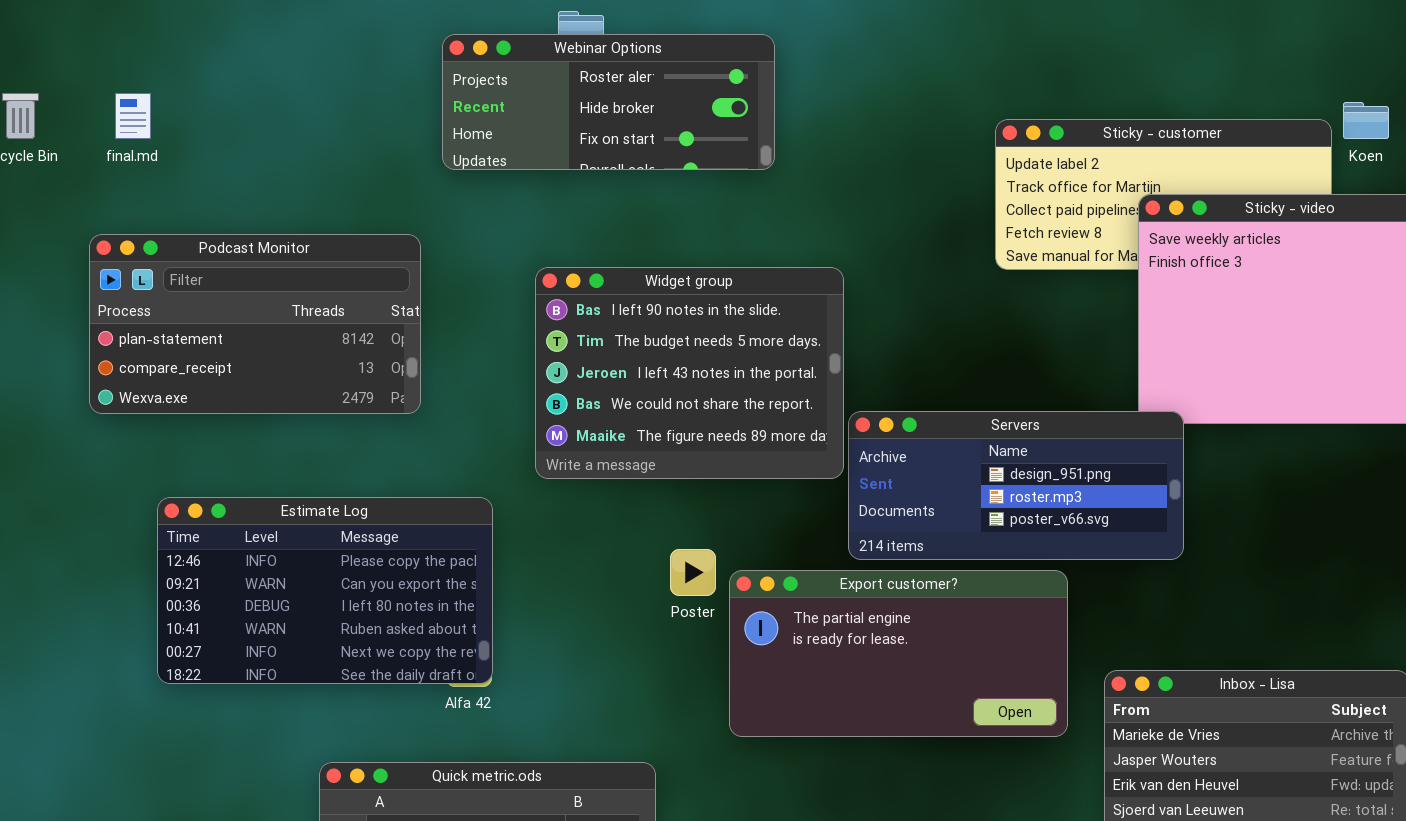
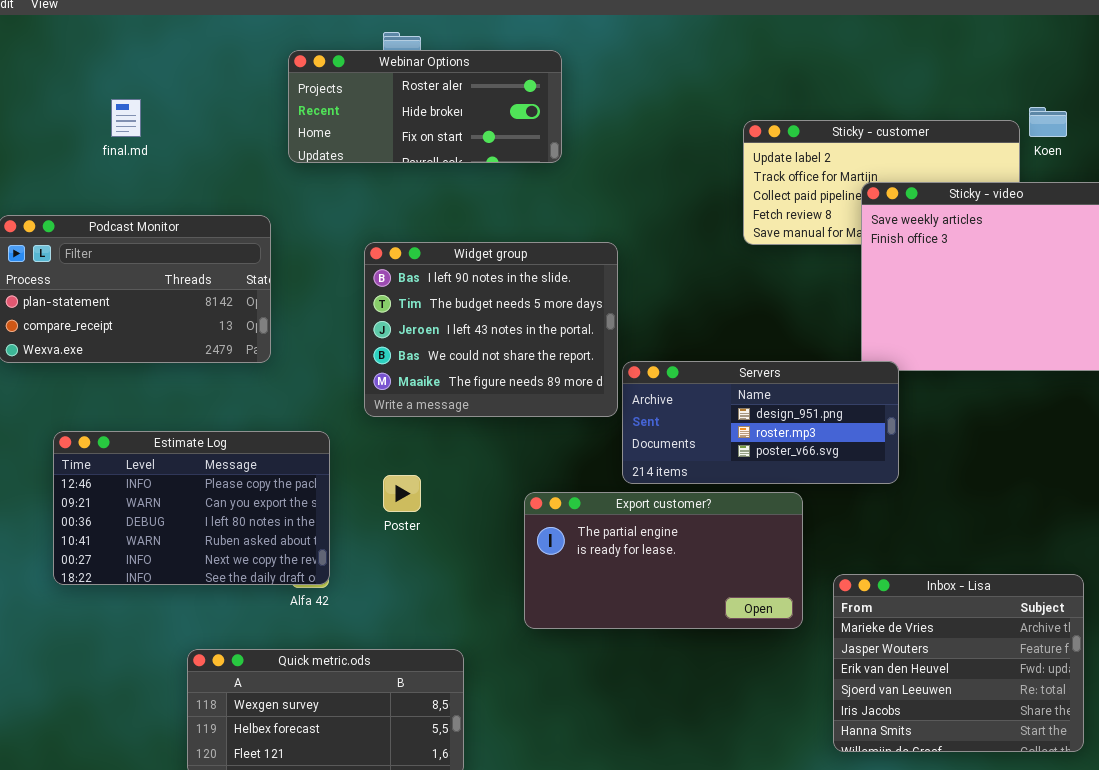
final.md: [115,93,151,139] -> [111,99,141,137], moved
Poster: [670,549,716,596] -> [383,475,421,512], moved

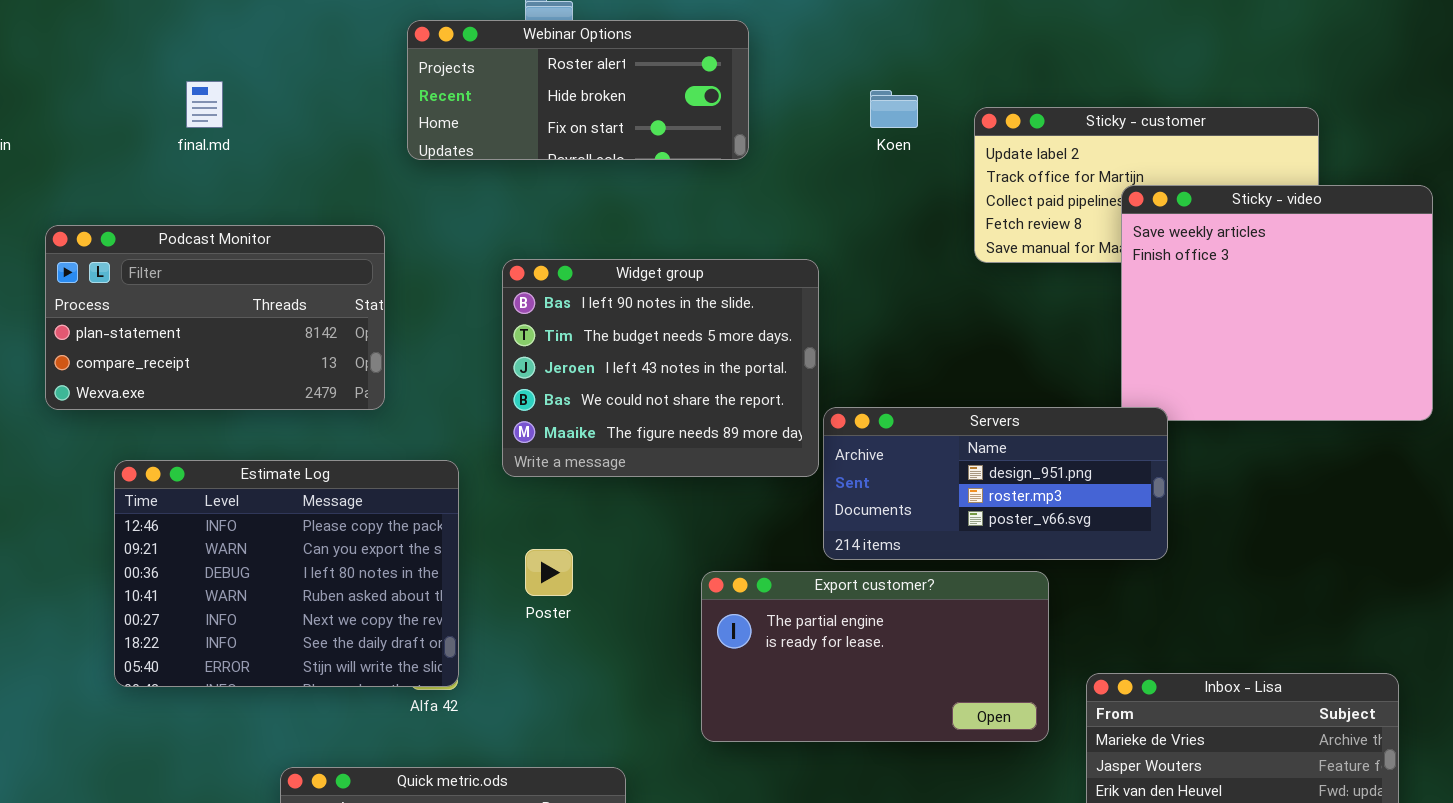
Koen: [1029,107,1067,137] -> [870,90,918,128], moved
Estimate Log: [53,431,330,585] -> [114,460,459,687], resized

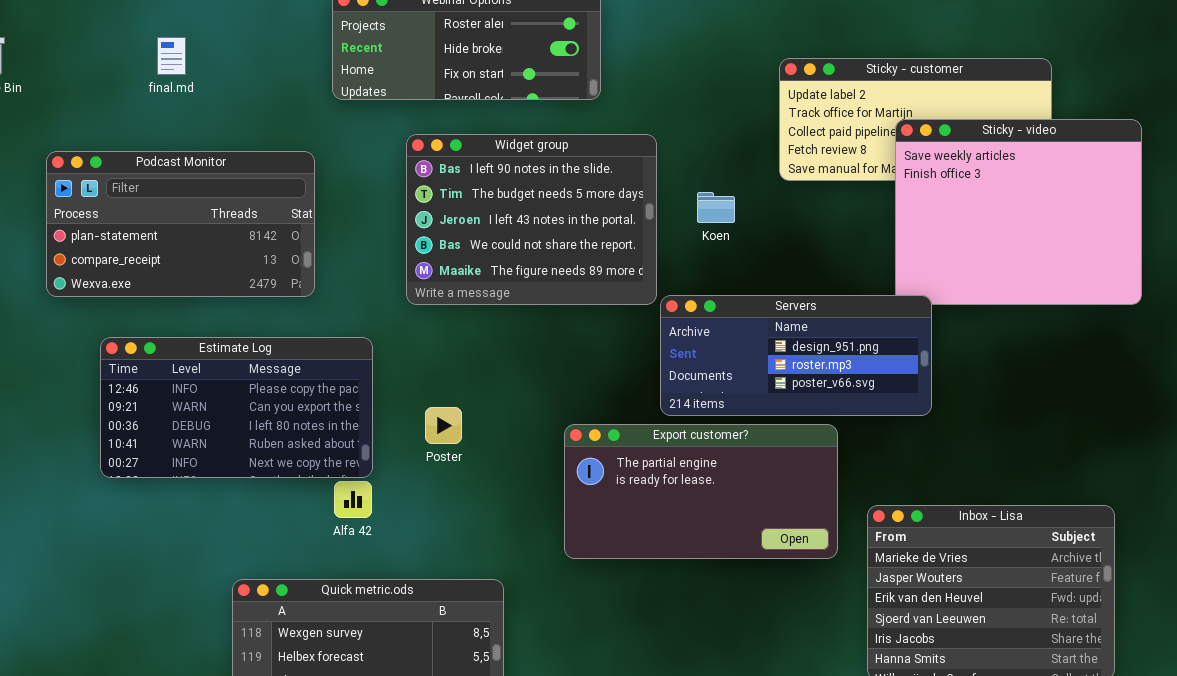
Koen: [870,90,918,128] -> [697,192,735,223], moved
Widget group: [502,259,819,477] -> [406,134,657,305], moved
Estimate Log: [114,460,459,687] -> [100,337,373,478], resized

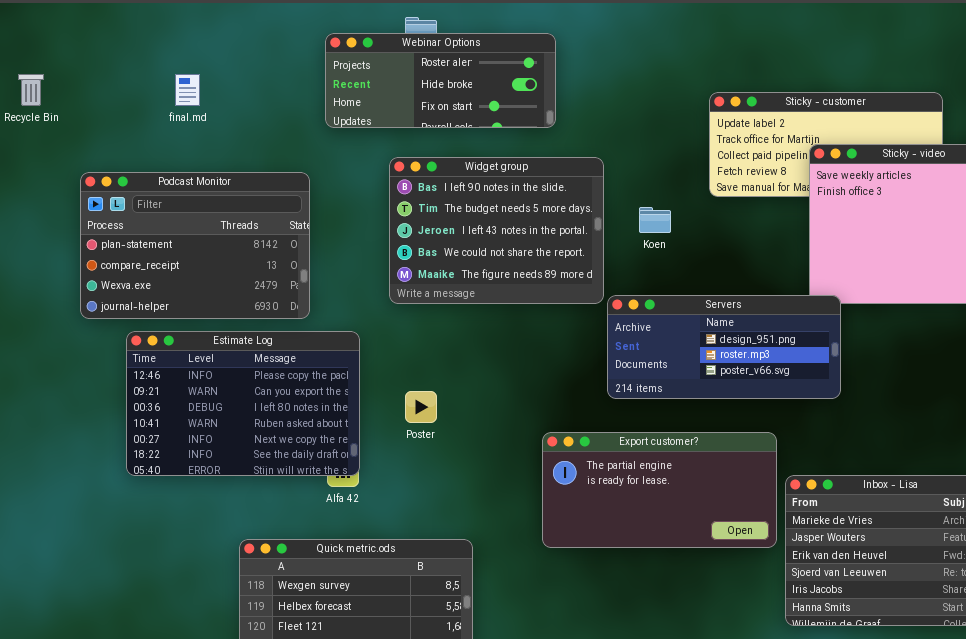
Podcast Monitor: [46,151,315,297] -> [80,172,310,319], resized
Estimate Log: [100,337,373,478] -> [126,331,360,476], resized
Export customer?: [564,424,838,559] -> [542,432,777,548], moved

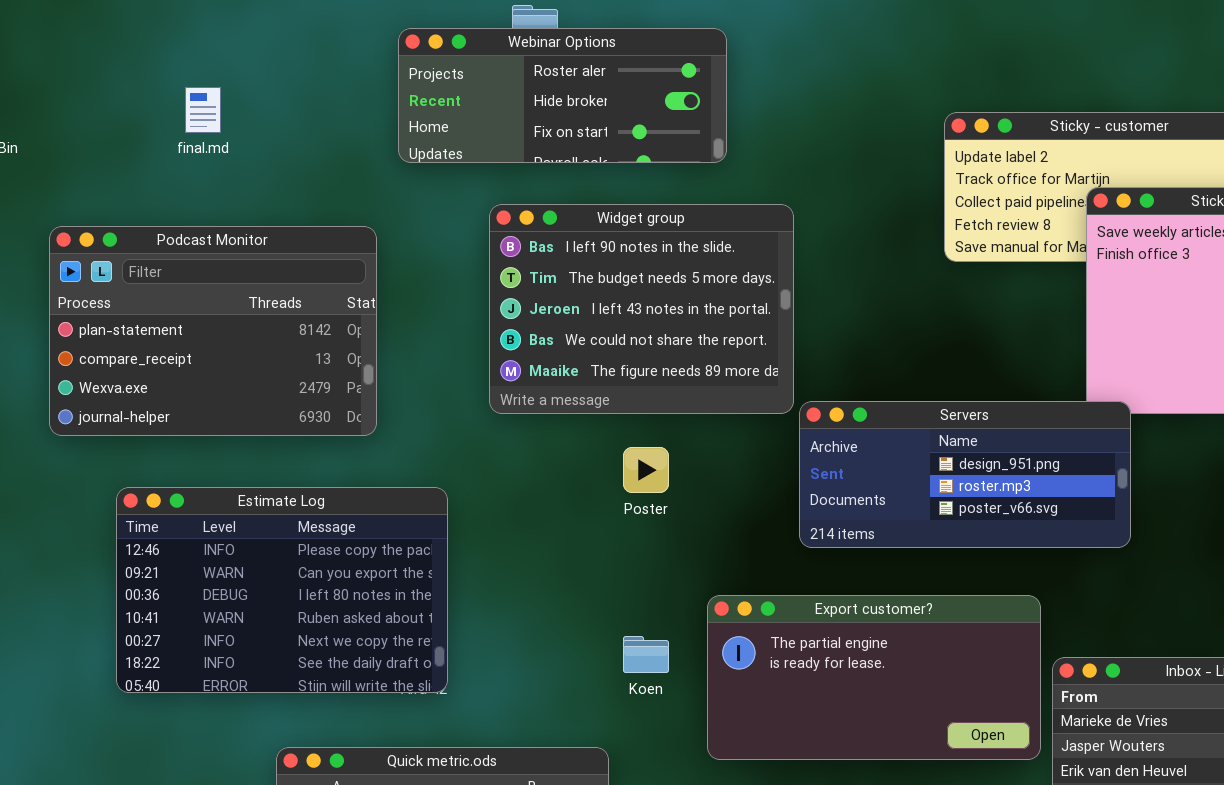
Koen: [639,207,671,233] -> [623,636,669,673], moved
Estimate Log: [126,331,360,476] -> [116,487,448,693], moved
Poster: [405,391,437,423] -> [623,447,669,493], moved

